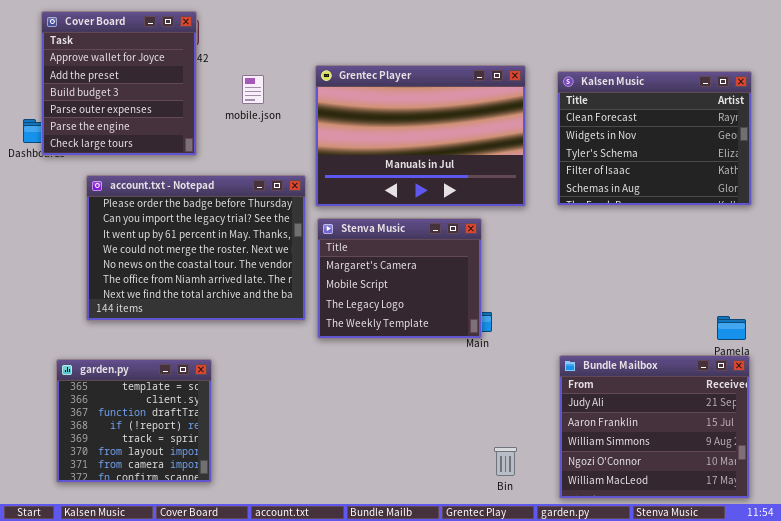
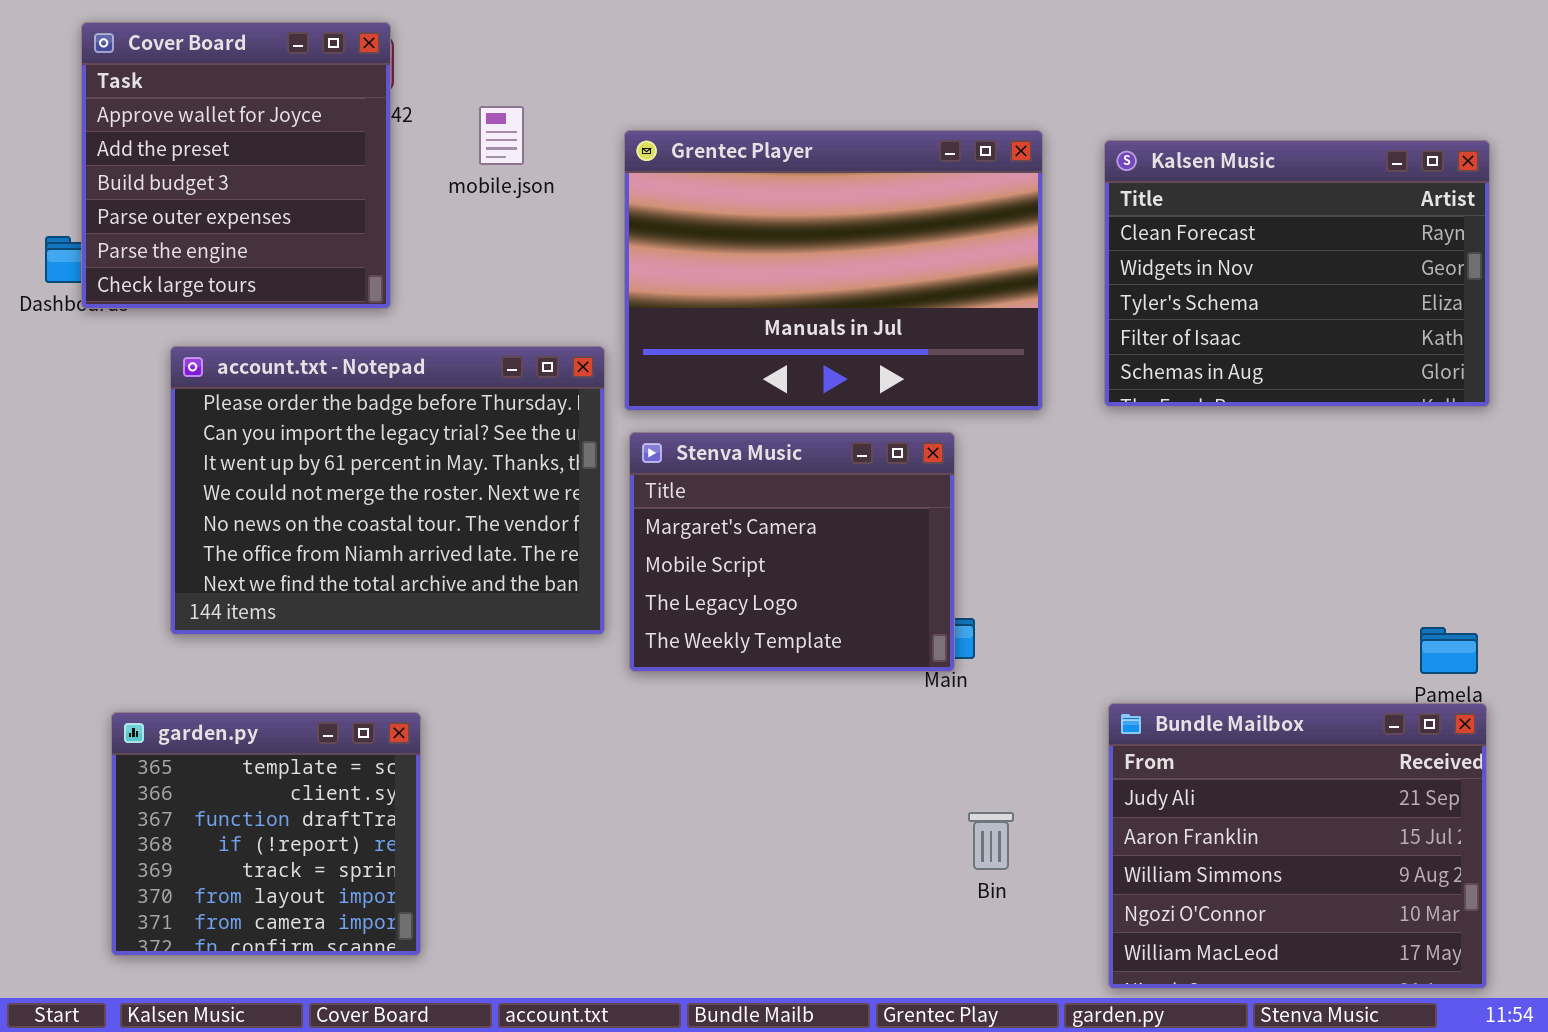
mobile.json: [242,75,264,104] -> [479,106,524,165], moved
Bin: [494,447,517,476] -> [968,812,1014,870], moved

